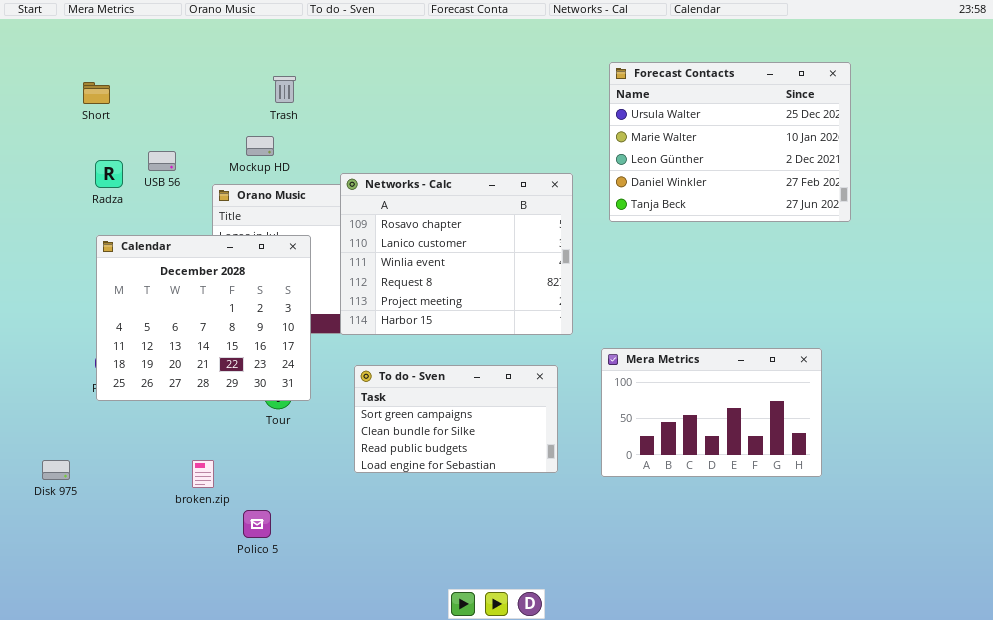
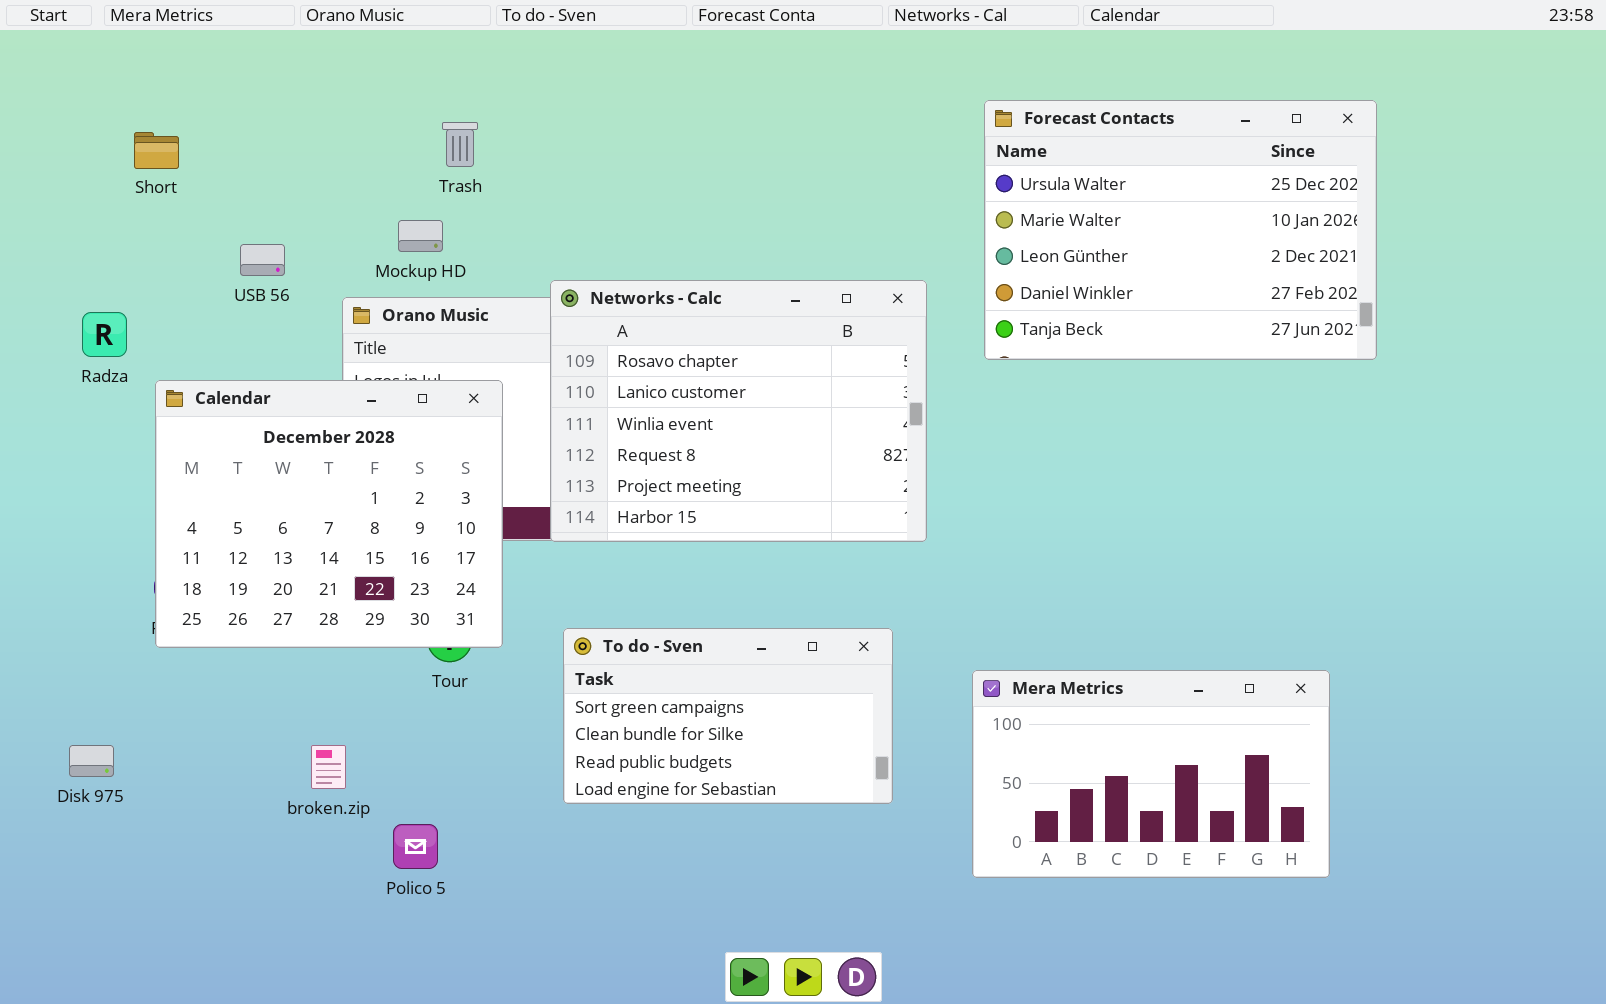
Radza: [95,160,123,188] -> [82,312,127,357], moved
Mera Metrics: [601,348,822,477] -> [972,670,1330,878], moved
To do - Sven: [354,365,558,473] -> [563,628,893,804], moved

